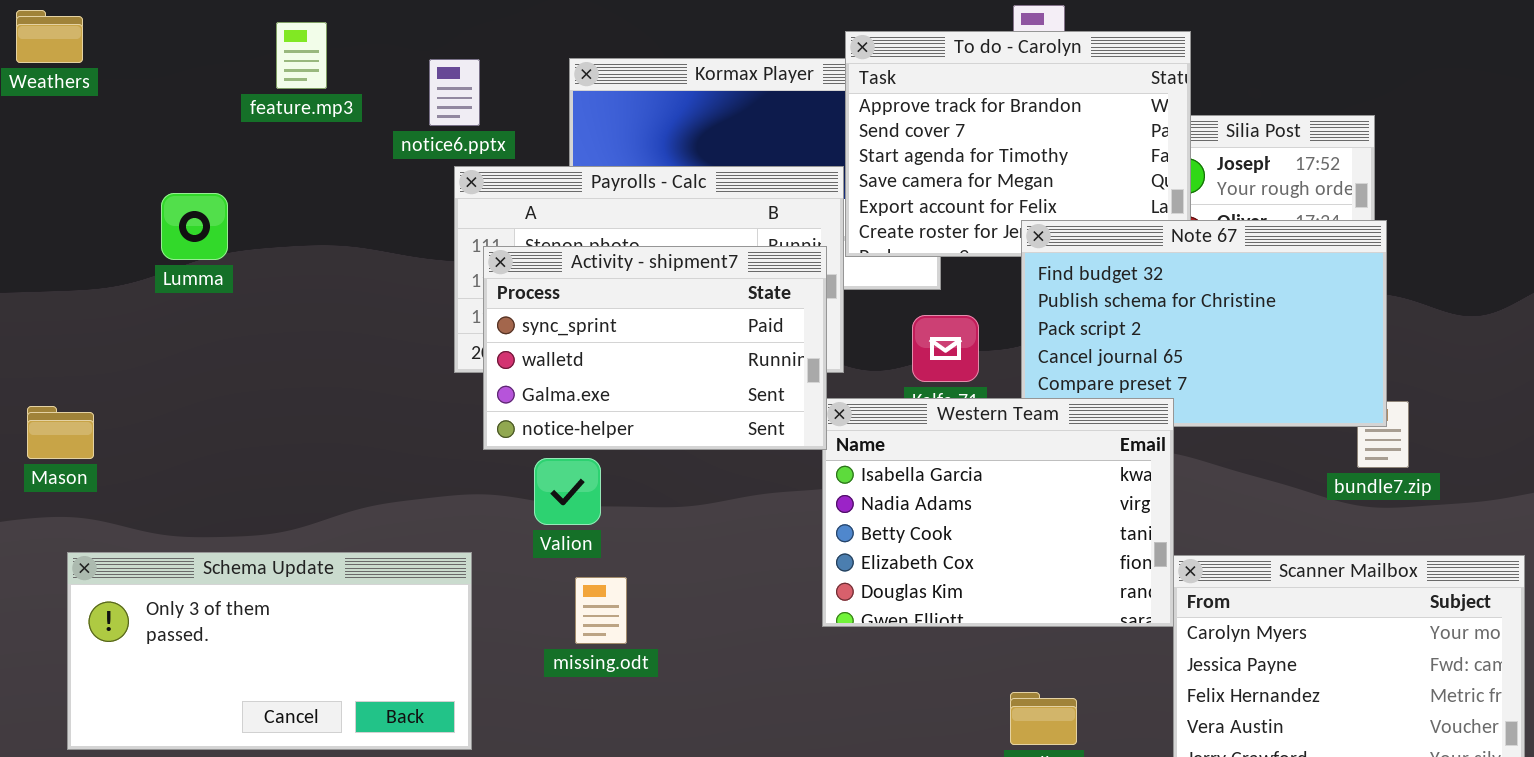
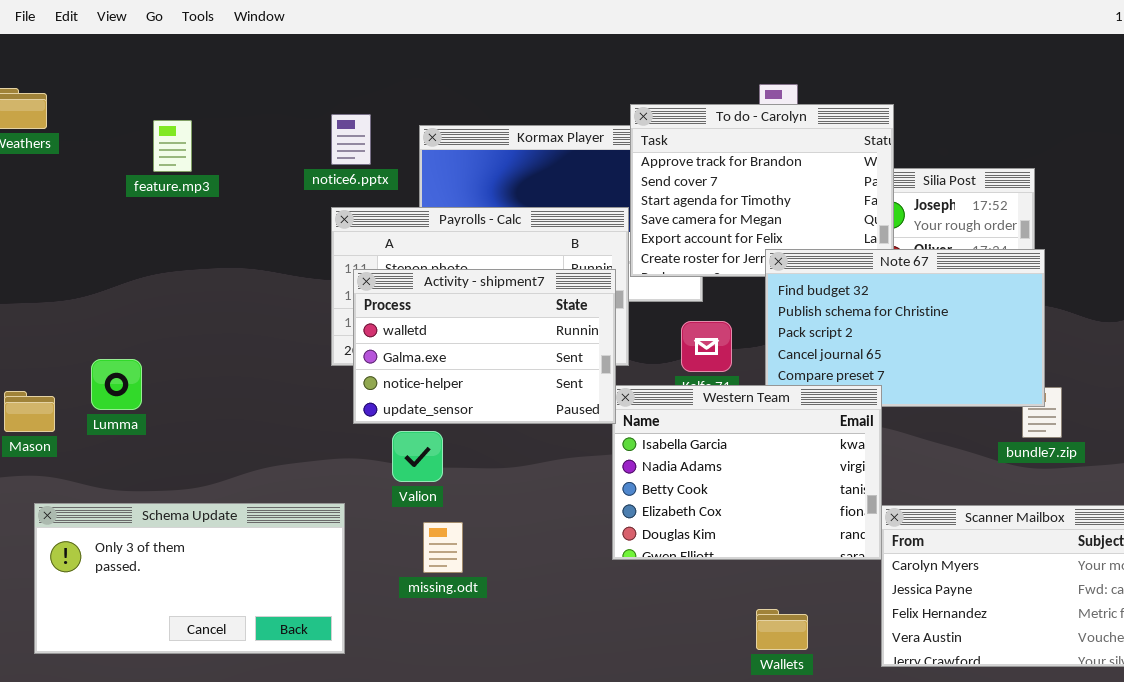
feature.mp3: [276,22,327,89] -> [153,120,192,172], moved
notice6.pptx: [429,59,480,126] -> [331,114,371,165], moved
Lumma: [161,193,228,260] -> [91,359,142,410], moved
Activity - shipment7: [483,246,827,450] -> [353,269,616,424], scrolled down 1 row

